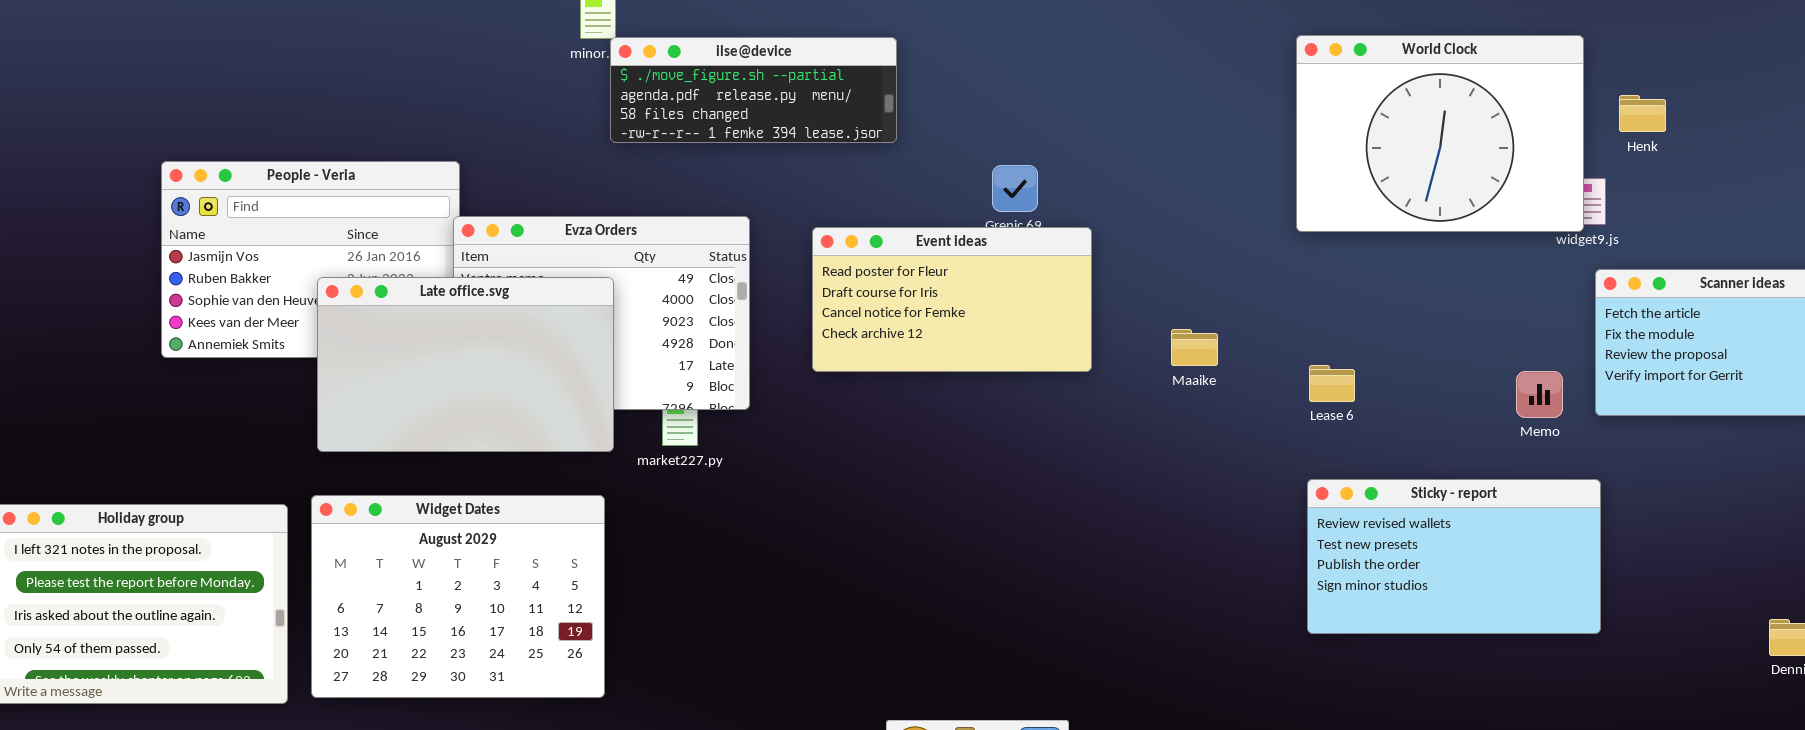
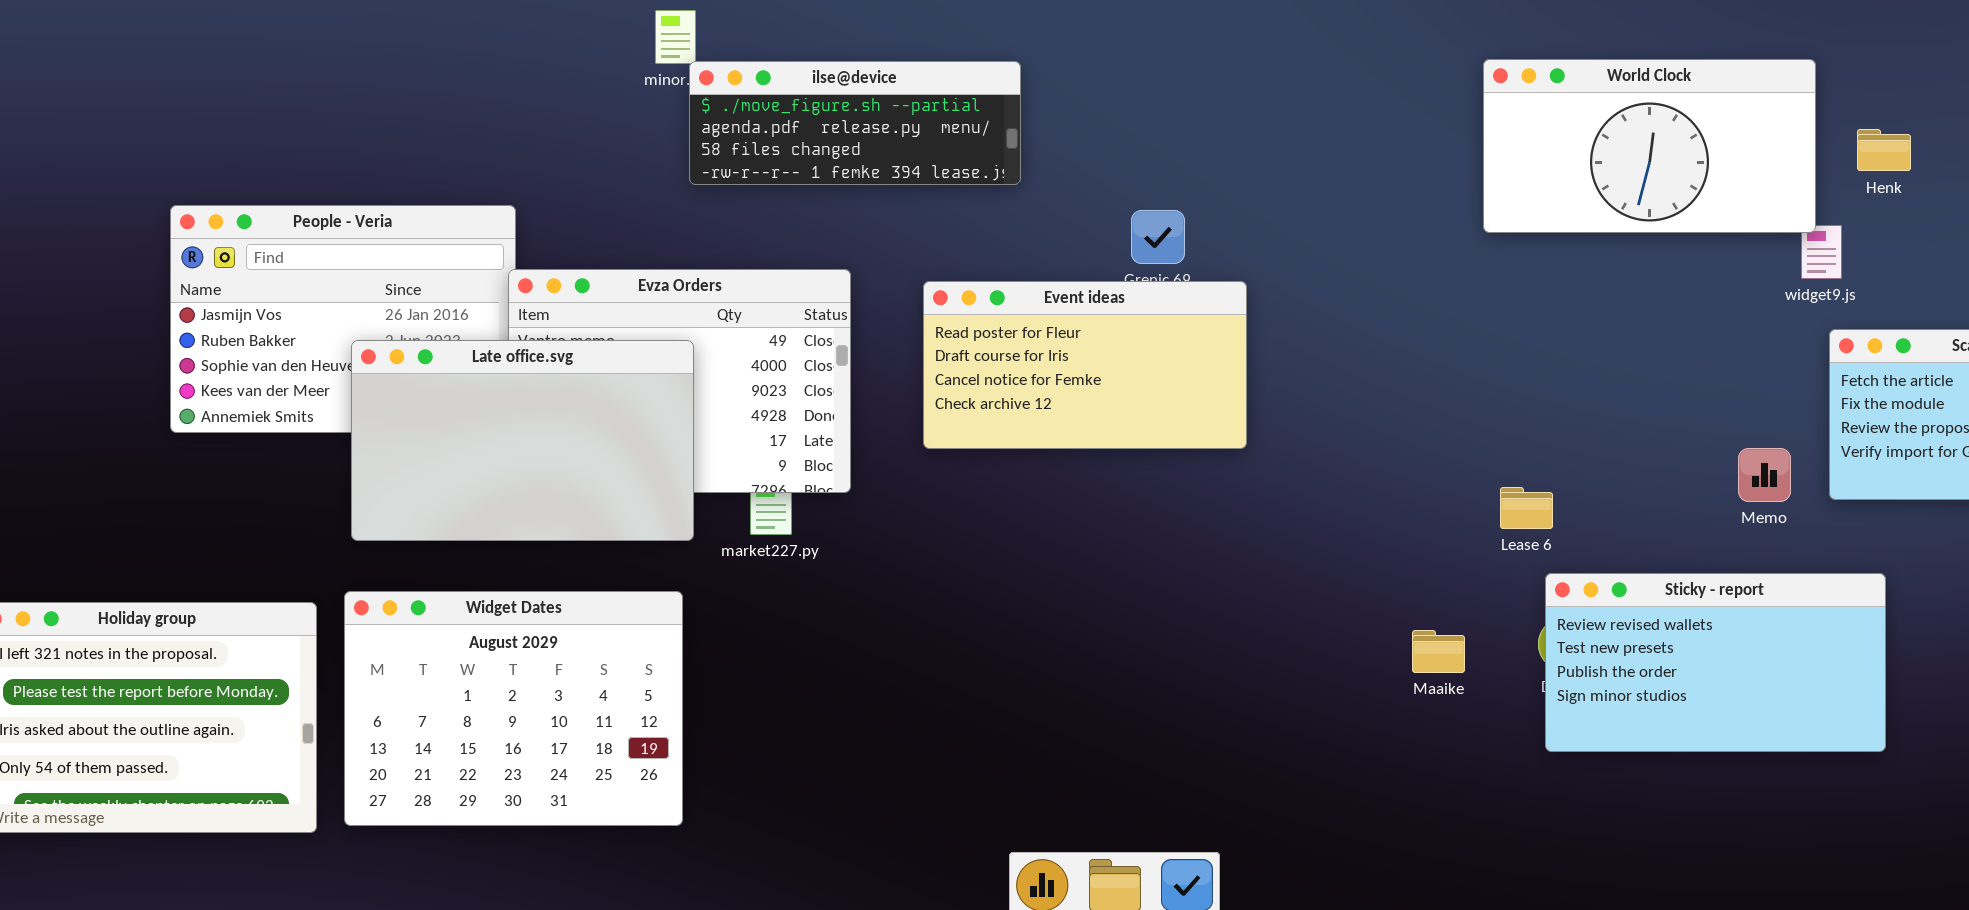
World Clock: [1296,35,1584,232] -> [1483,59,1816,233], resized
Maaike: [1171,329,1218,366] -> [1412,630,1465,673], moved
Lease 6: [1309,365,1355,402] -> [1500,487,1553,529], moved
Sticky - report: [1307,479,1601,634] -> [1545,573,1886,752], moved

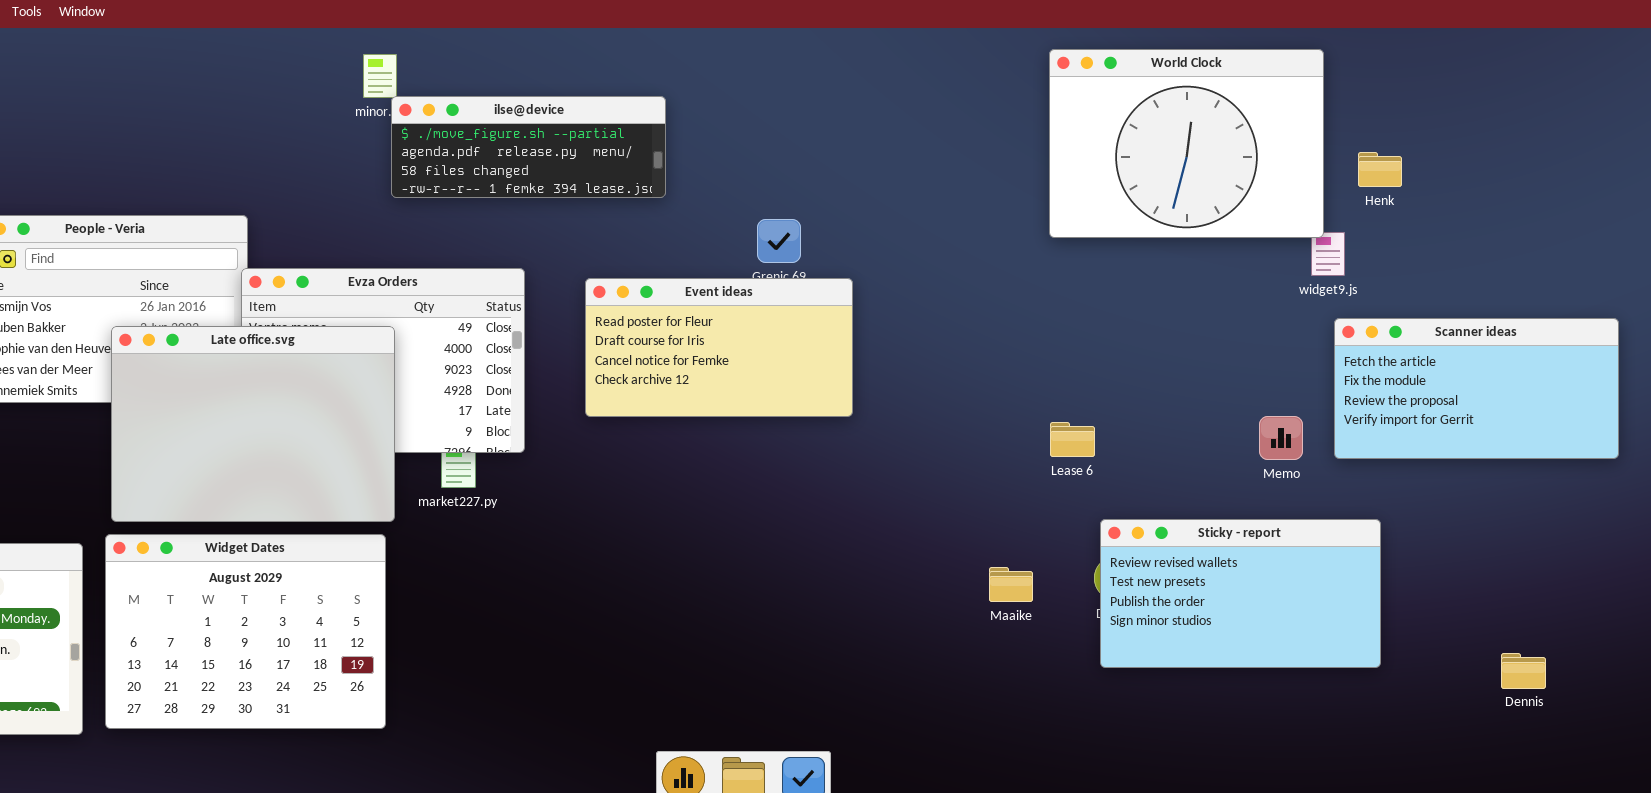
World Clock: [1483,59,1816,233] -> [1049,49,1324,238], resized
Late office.svg: [351,340,694,541] -> [111,326,395,522], resized
Lease 6: [1500,487,1553,529] -> [1050,422,1095,457], moved

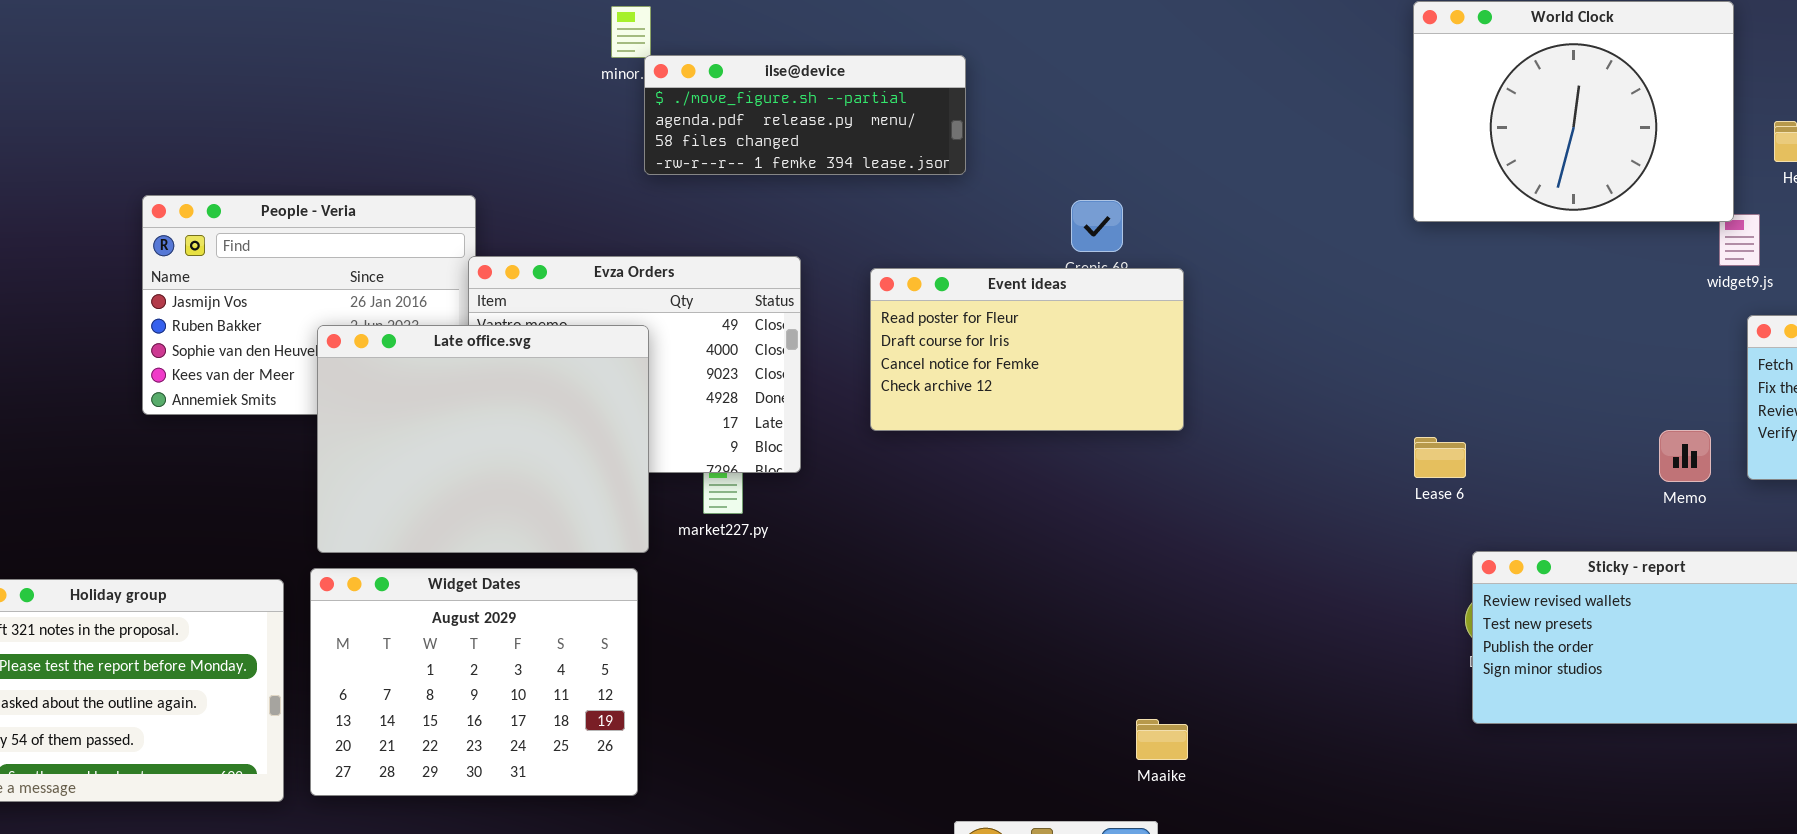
Maaike: [989,567,1033,602] -> [1136,719,1188,760], moved

